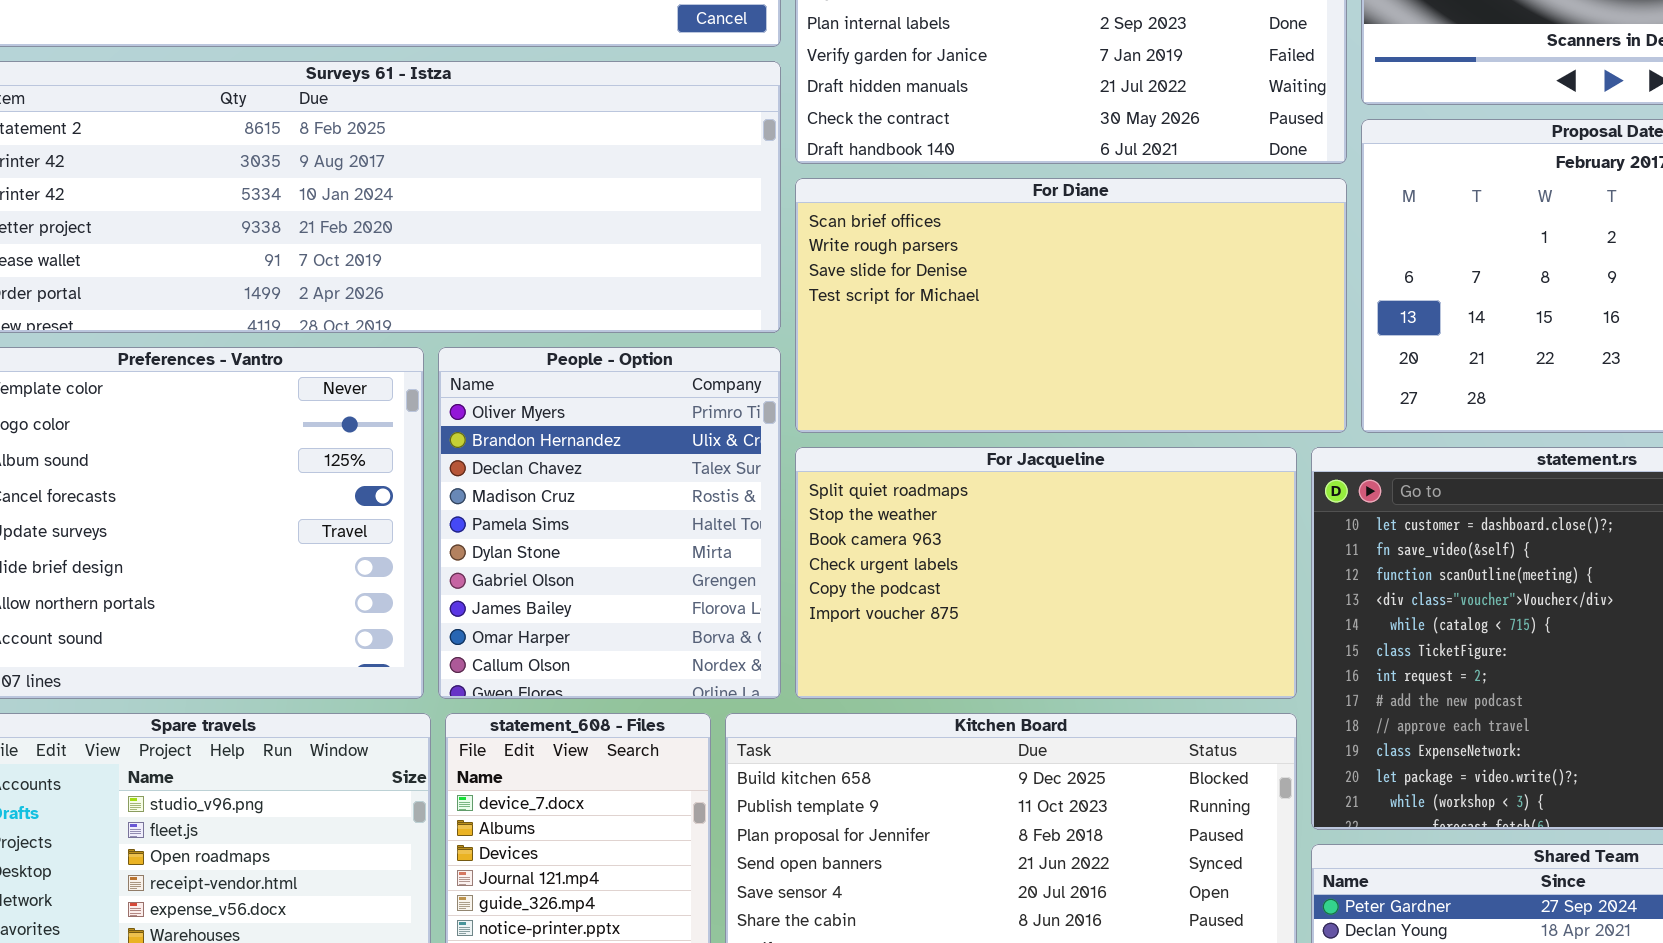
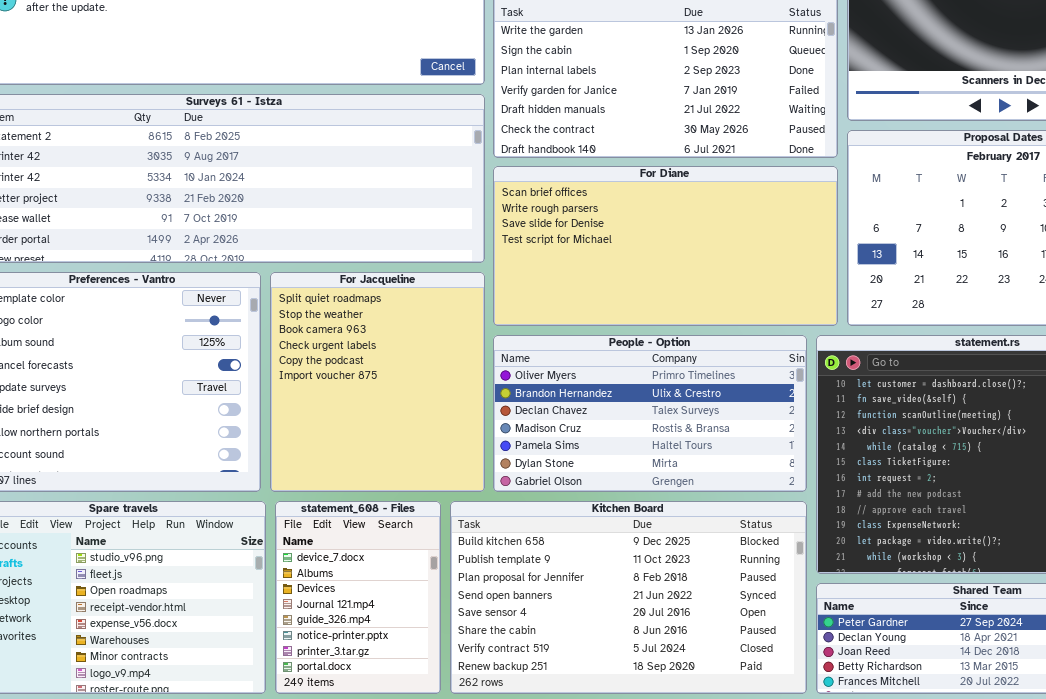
People - Option: [438,347,781,699] -> [493,335,807,492], moved, resized
For Jacqueline: [795,447,1297,699] -> [270,272,485,492], moved, resized

